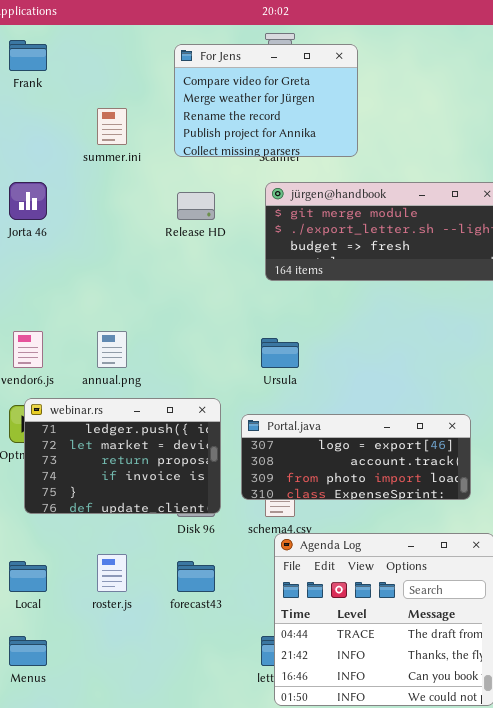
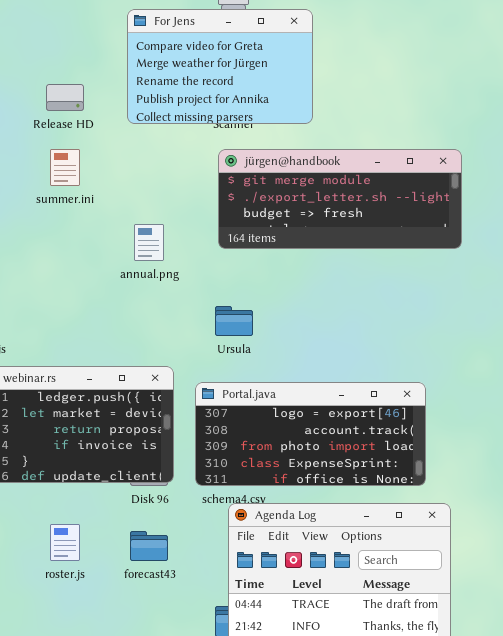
summer.ini: [97,108,127,145] -> [50,149,80,186], moved
Release HD: [177,192,215,220] -> [46,84,84,111], moved
annual.png: [97,331,127,368] -> [134,224,164,261], moved
Portal.java: [241,414,471,500] -> [195,382,426,486], resized

